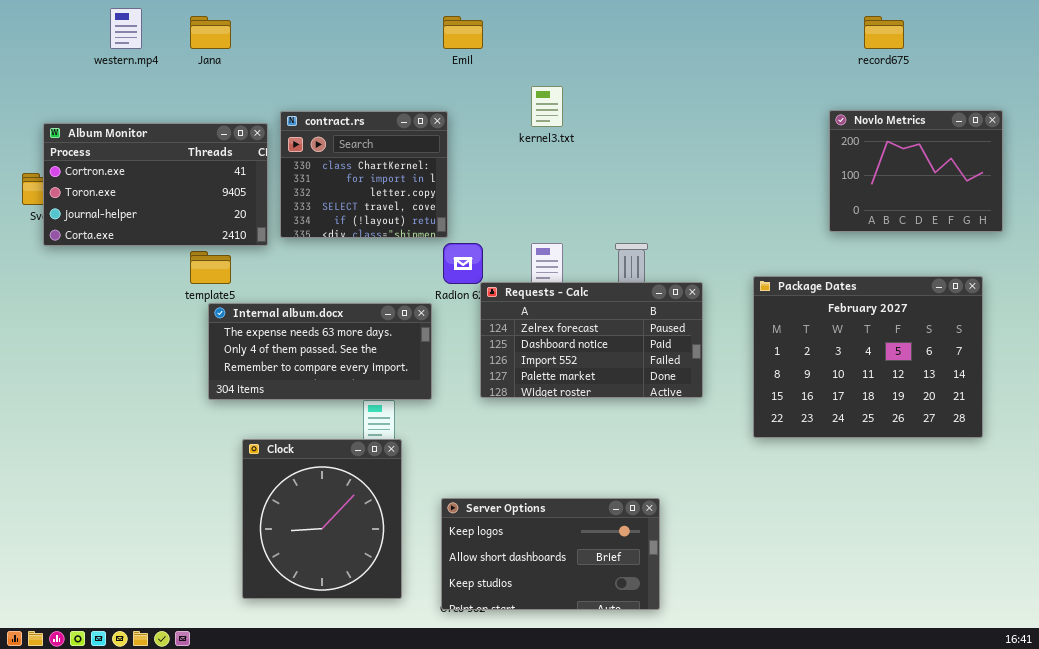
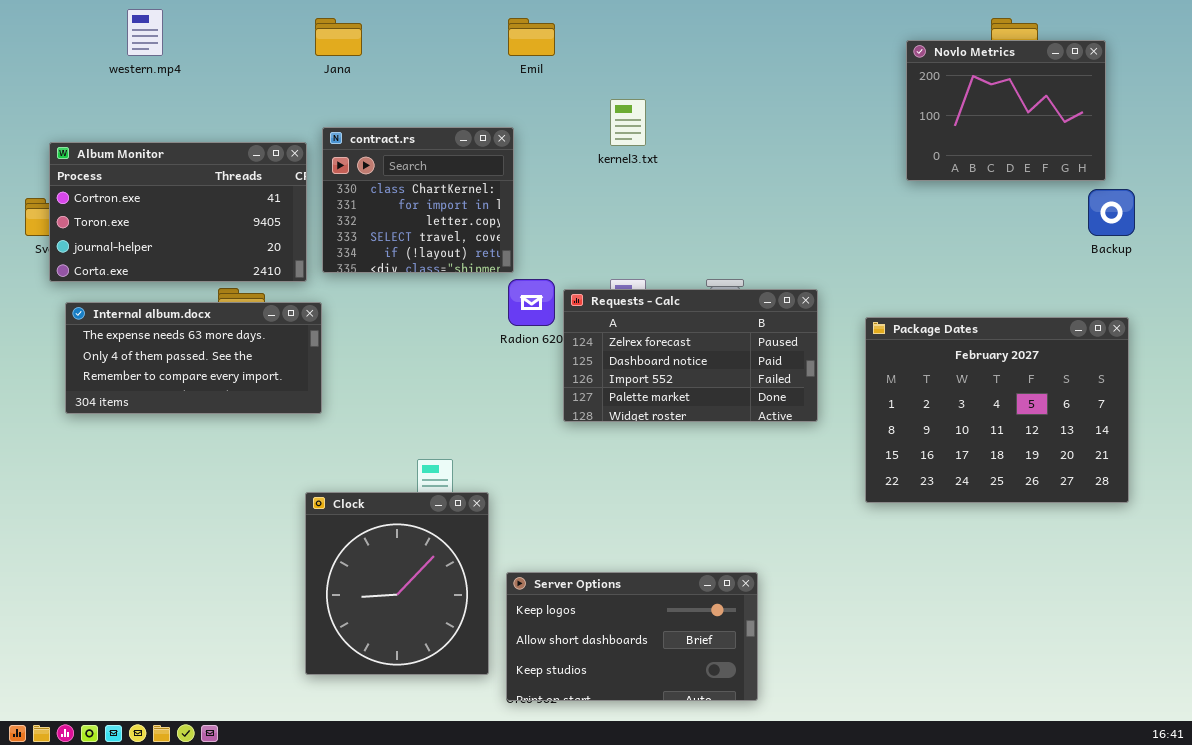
Jana: [190,16,231,49] -> [315,18,362,56], moved
Novlo Metrics: [829,110,1003,232] -> [906,40,1106,181], moved
Requests - Calc: [480,282,703,398] -> [563,289,818,422], moved
Internal album.docx: [208,303,432,400] -> [65,302,322,414], moved
Clock: [242,439,402,599] -> [305,492,489,675], moved

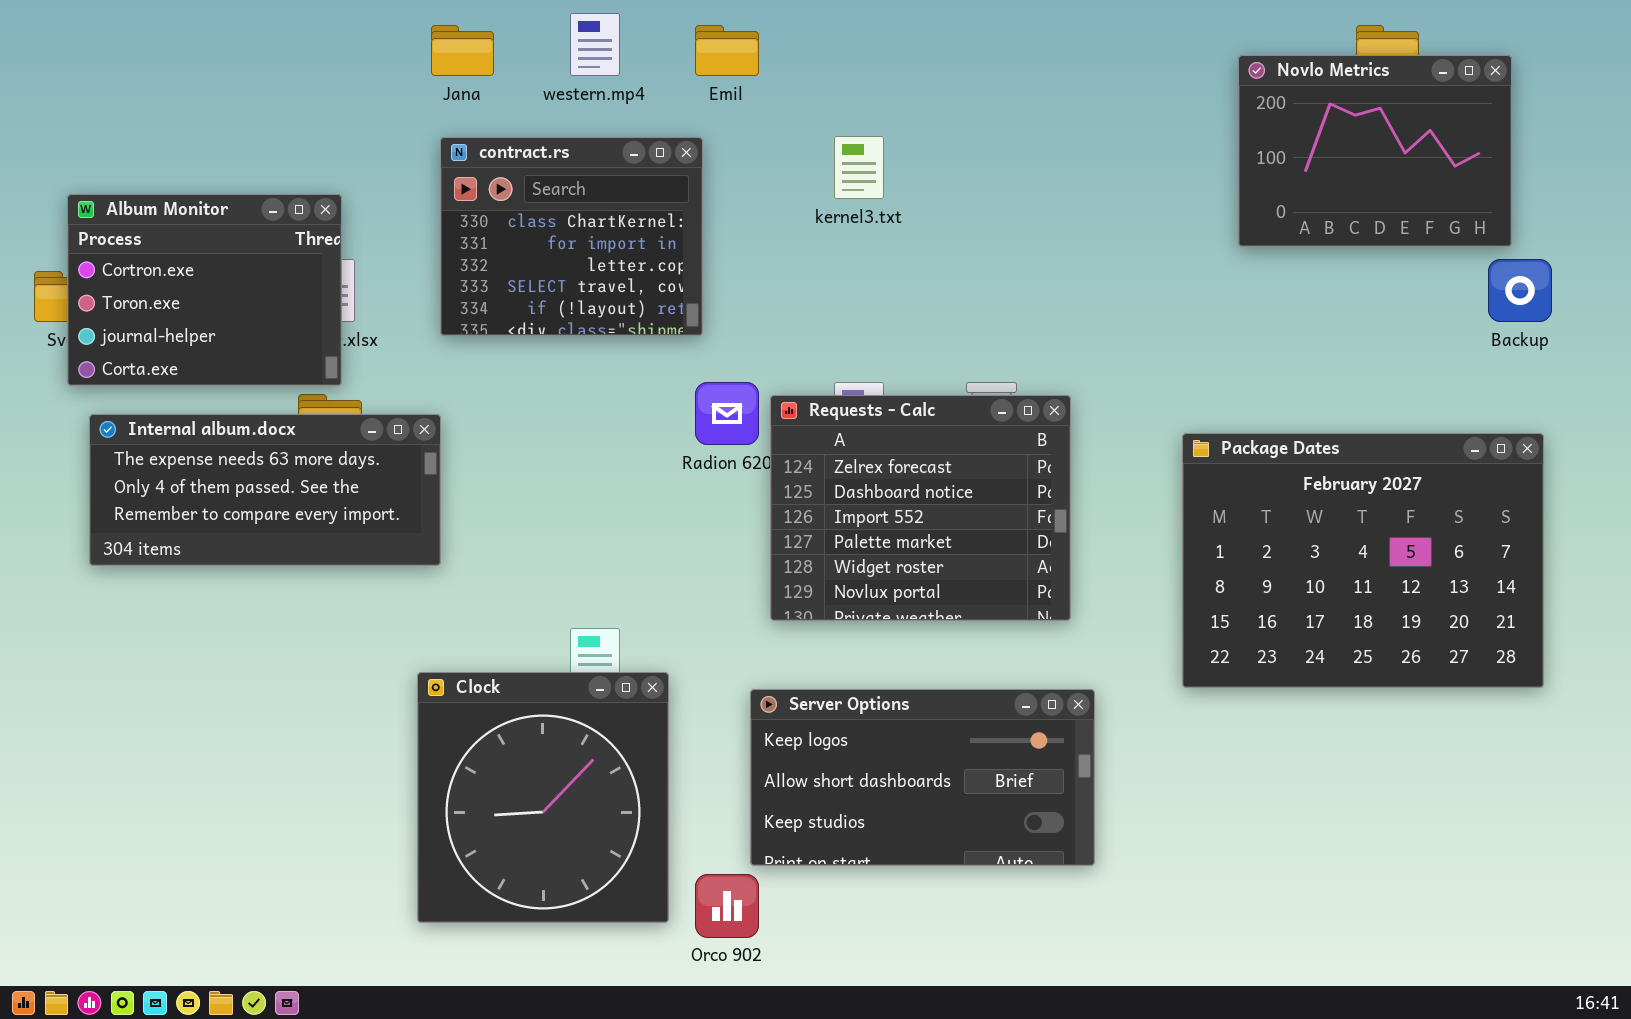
western.mp4: [127,9,163,56] -> [570,13,620,76], moved
contract.rs: [322,127,514,273] -> [440,137,703,336], moved
Album Monitor: [49,142,307,282] -> [67,194,342,386], resized
Requests - Calc: [563,289,818,422] -> [770,395,1071,621], resized
Server Options: [506,572,758,701] -> [750,689,1095,866], moved

